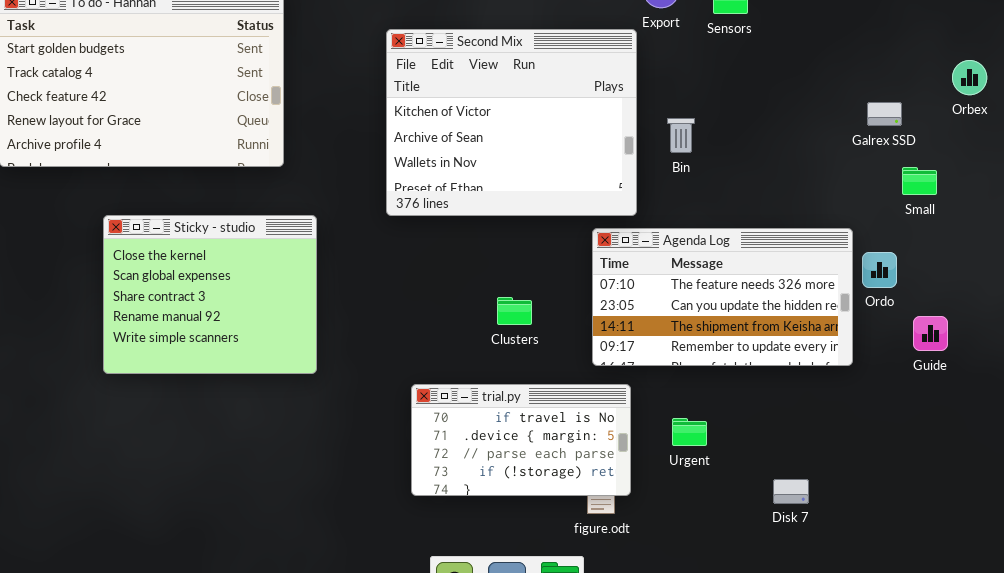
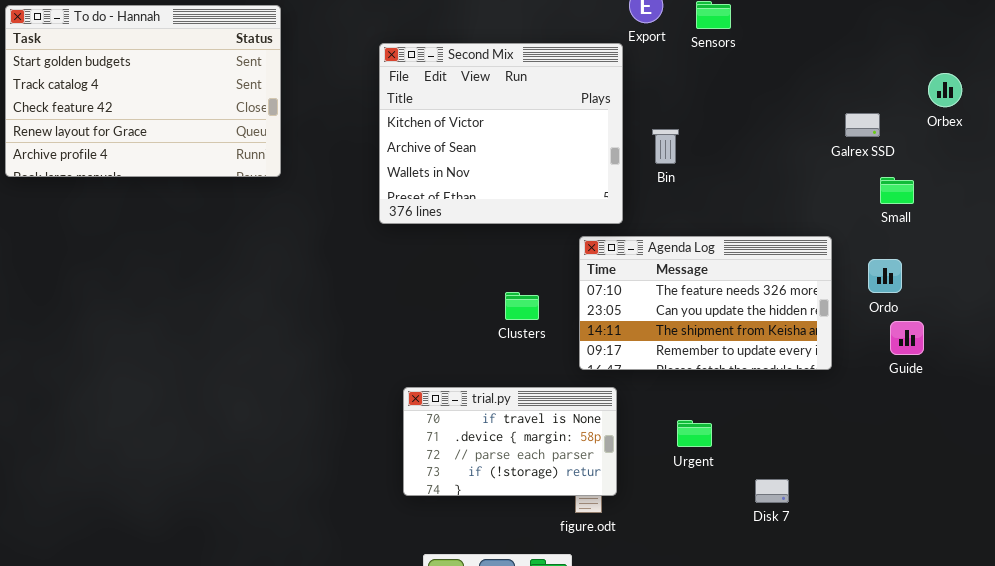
Sticky - studio: [103,215,317,374] -> none, closed
Ordo: [862,252,897,288] -> [868,259,902,293], moved
Clusters: [497,297,532,325] -> [505,292,539,320], moved
Urgent: [672,418,707,446] -> [677,420,712,447], moved

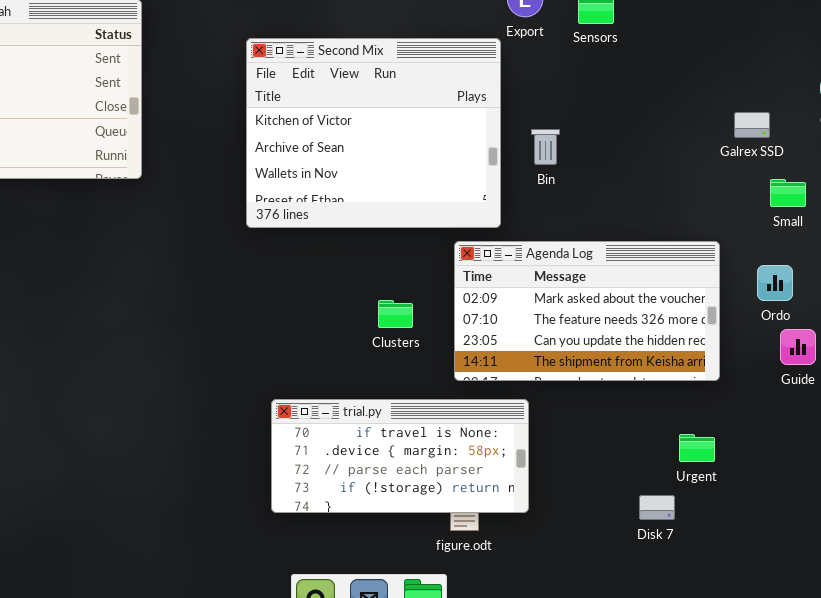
Agenda Log: [579,236,832,370] -> [454,241,720,381], scrolled up 1 row
trial.py: [403,387,617,496] -> [271,399,529,513], resized
Urgent: [677,420,712,447] -> [679,434,715,462], moved

